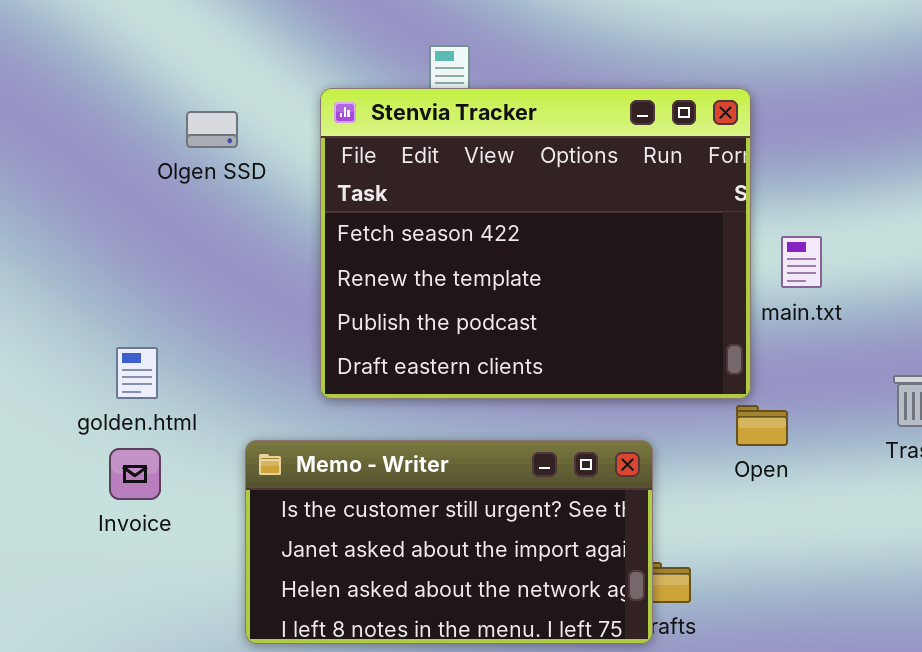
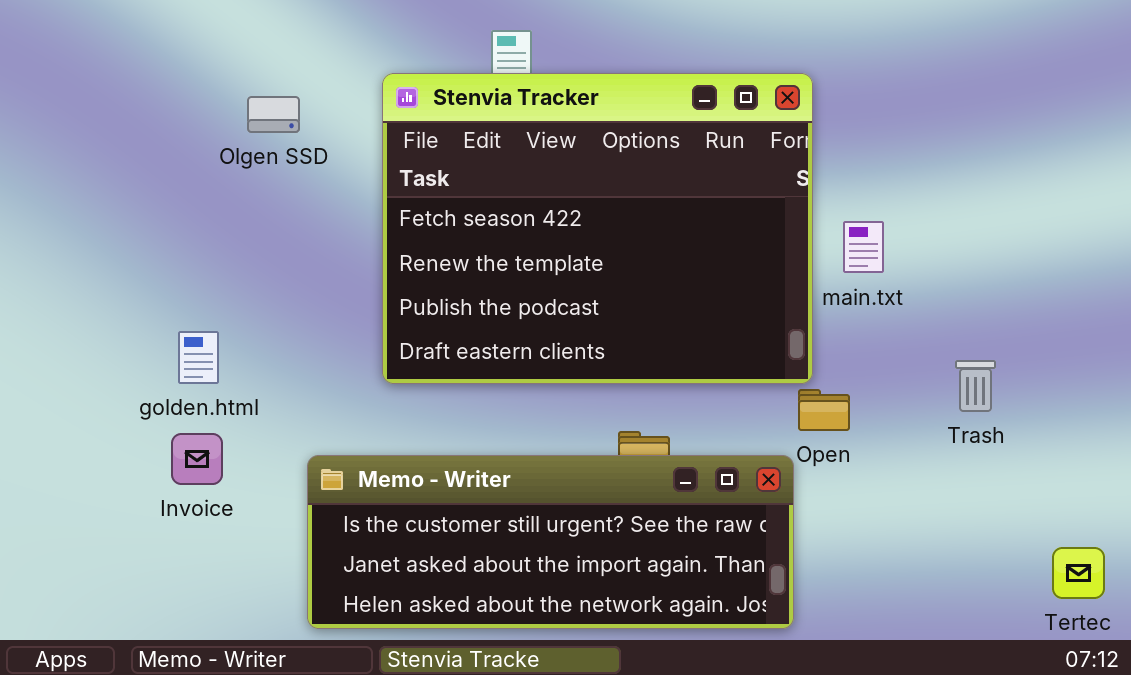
Memo - Writer: [245,440,653,644] -> [307,455,794,629], resized

